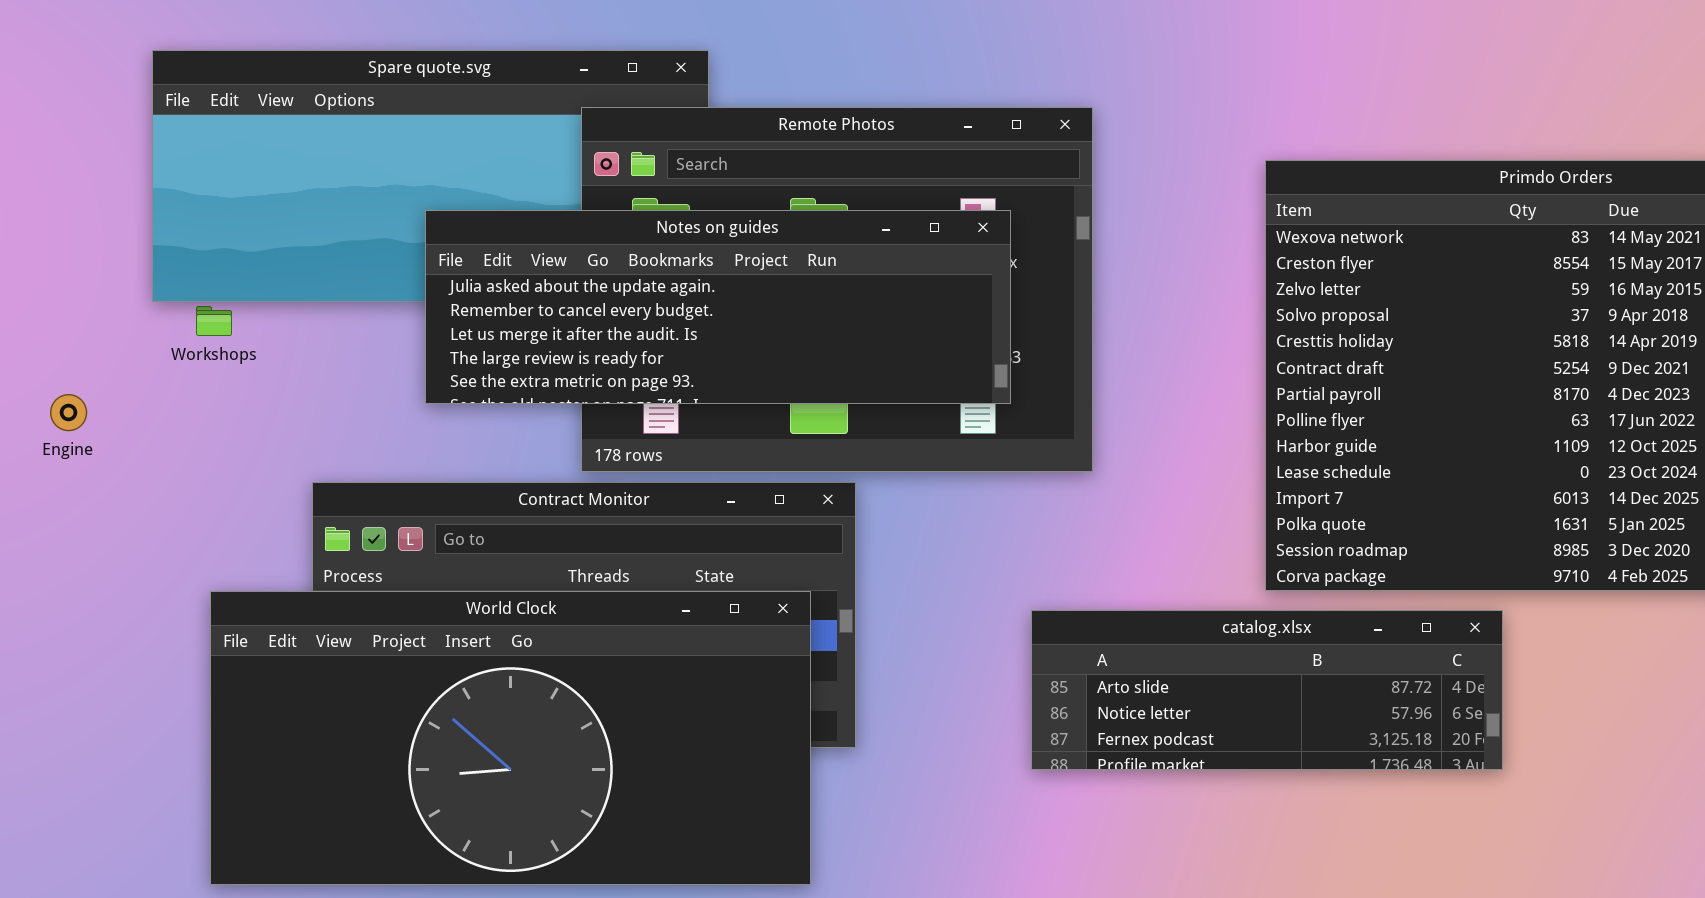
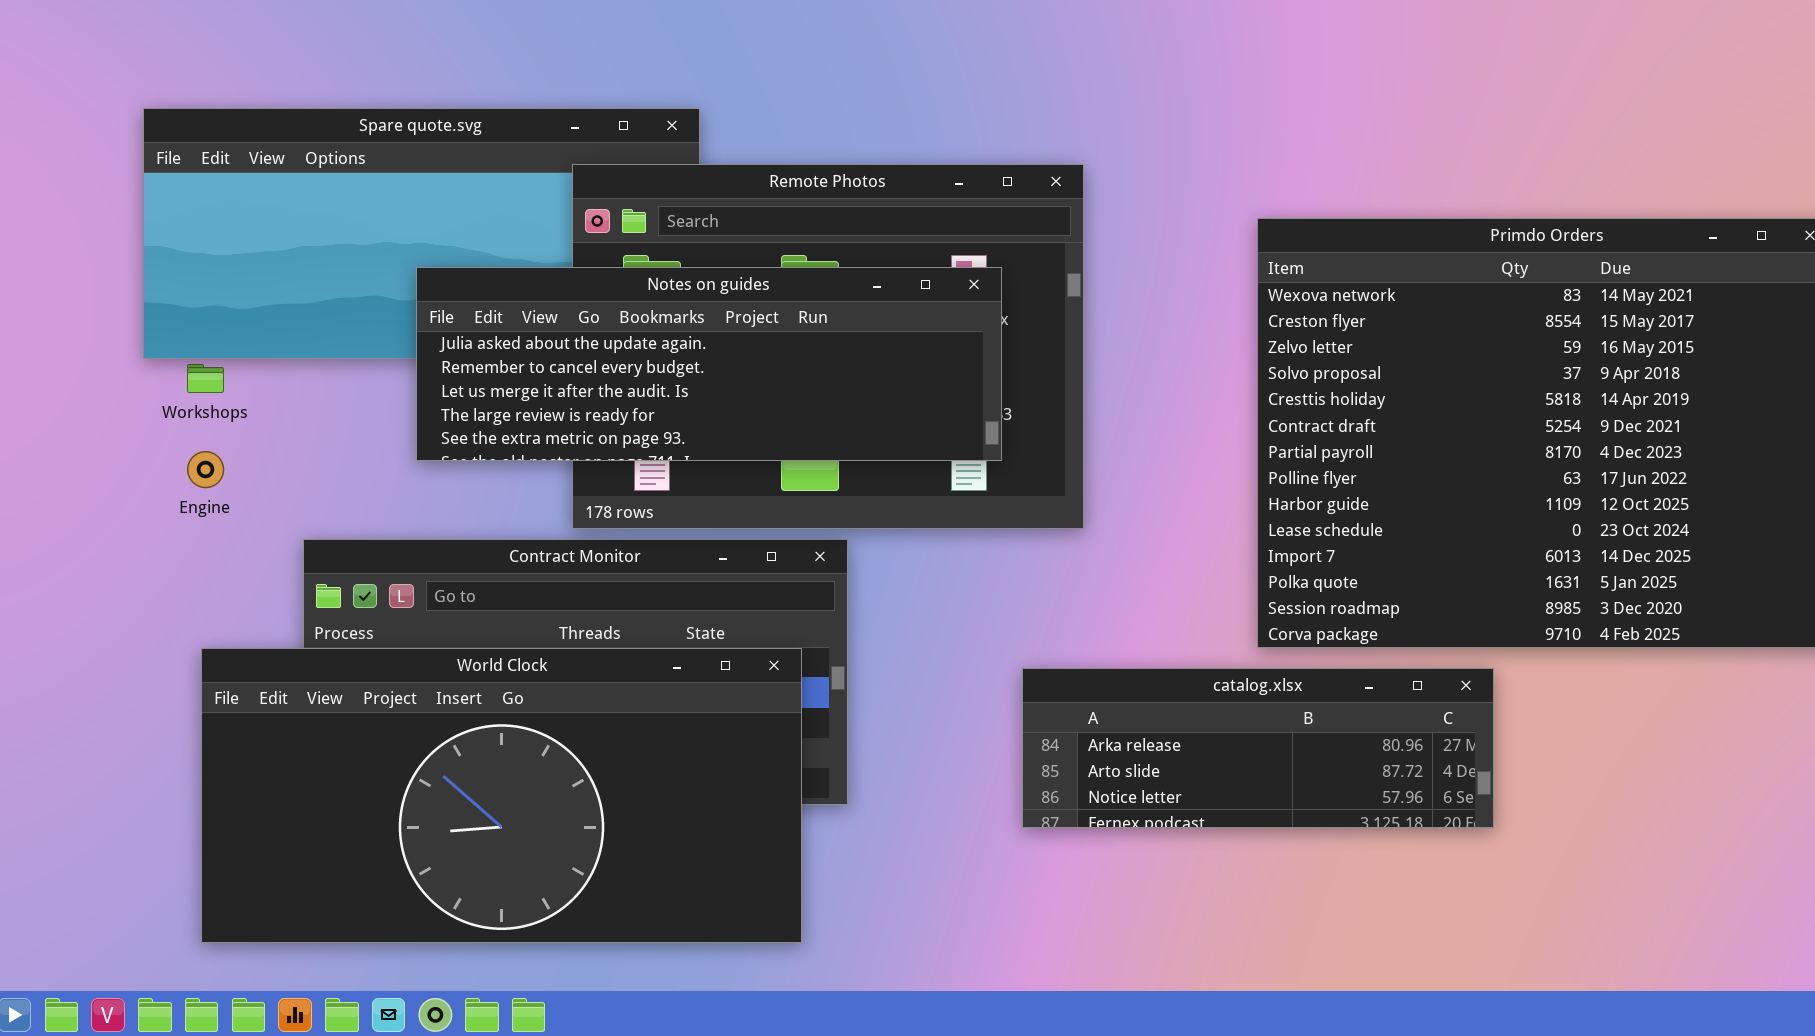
Engine: [50,394,87,431] -> [187,451,224,488], moved
catalog.xlsx: [1031,610,1503,770] -> [1022,668,1494,828], scrolled up 1 row

